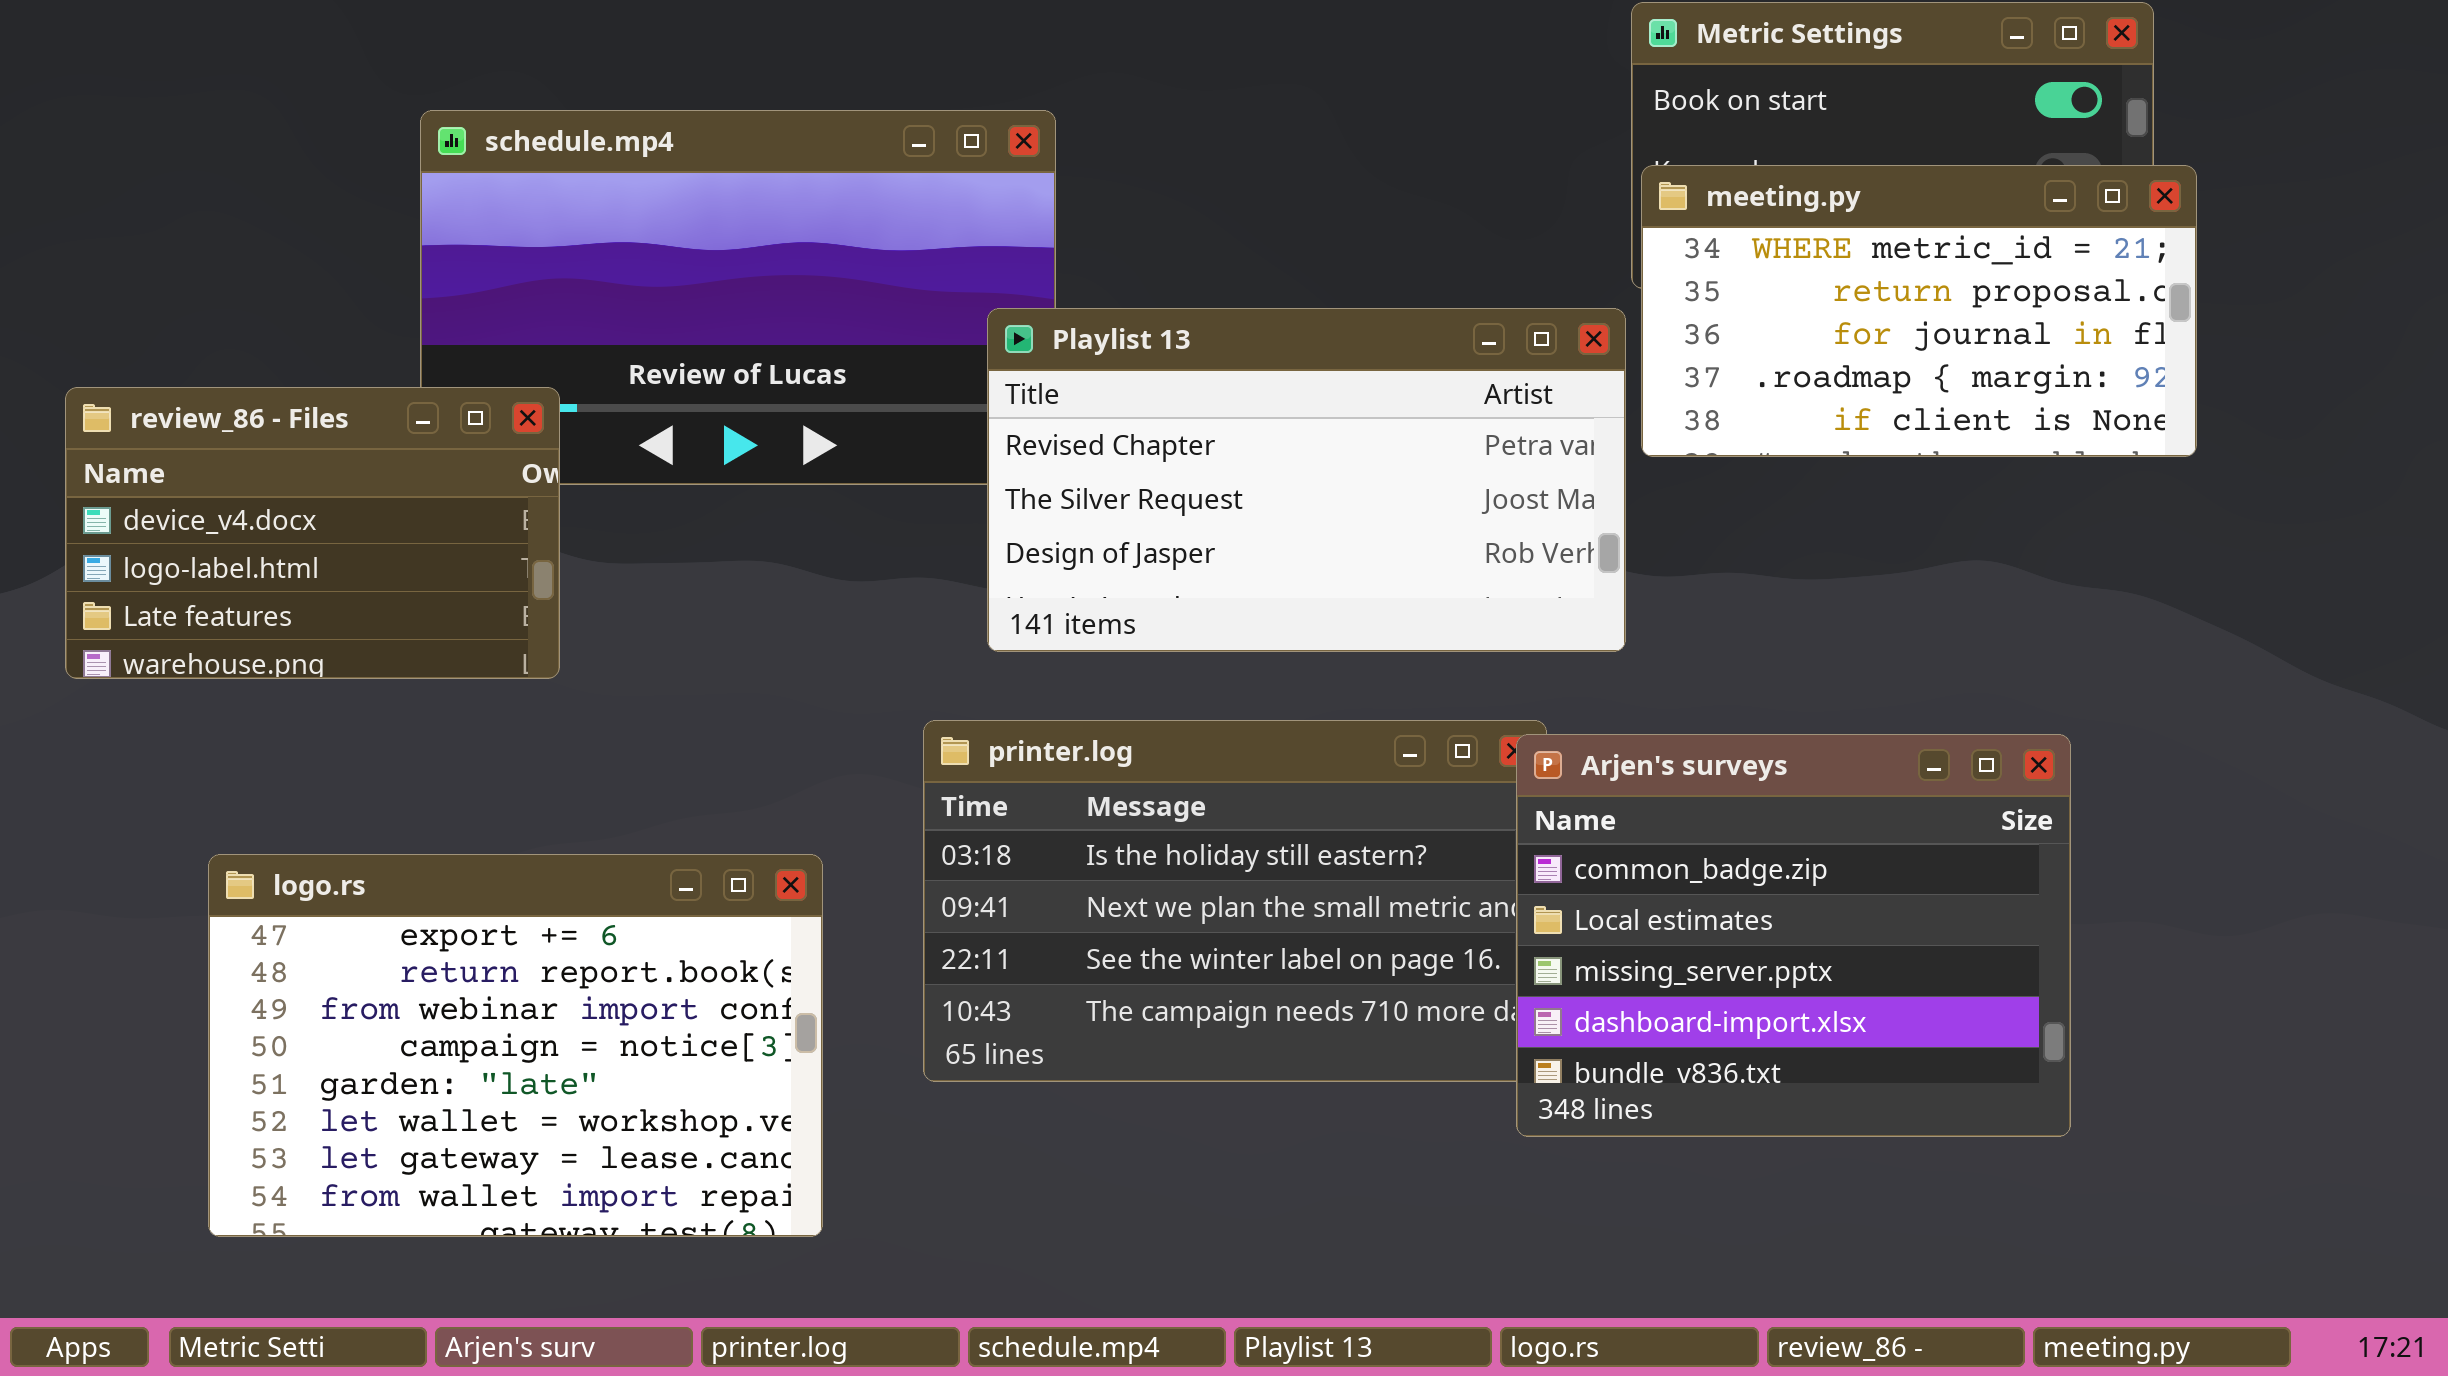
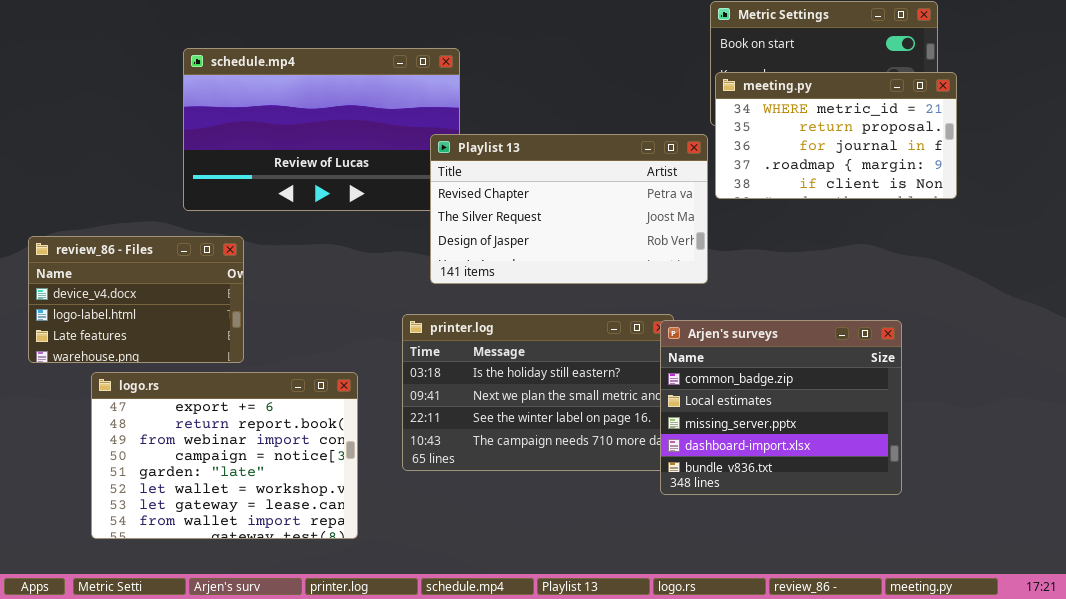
review_86 - Files: [65,387,560,679] -> [28,236,244,363], moved

